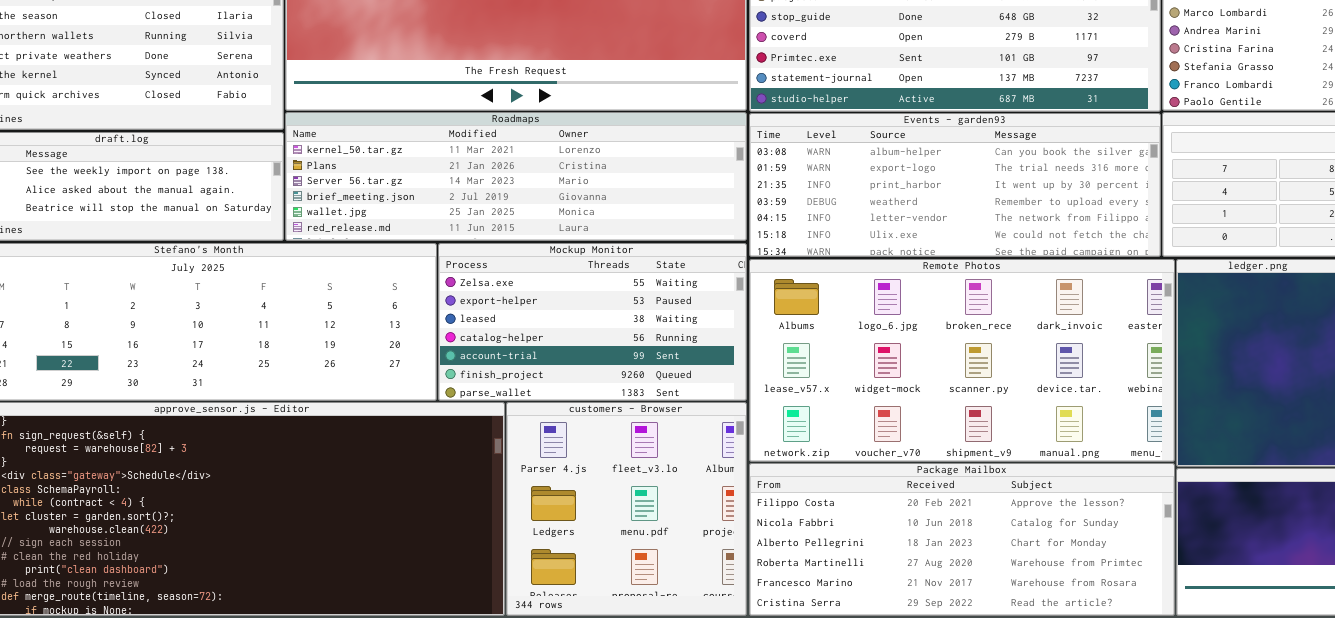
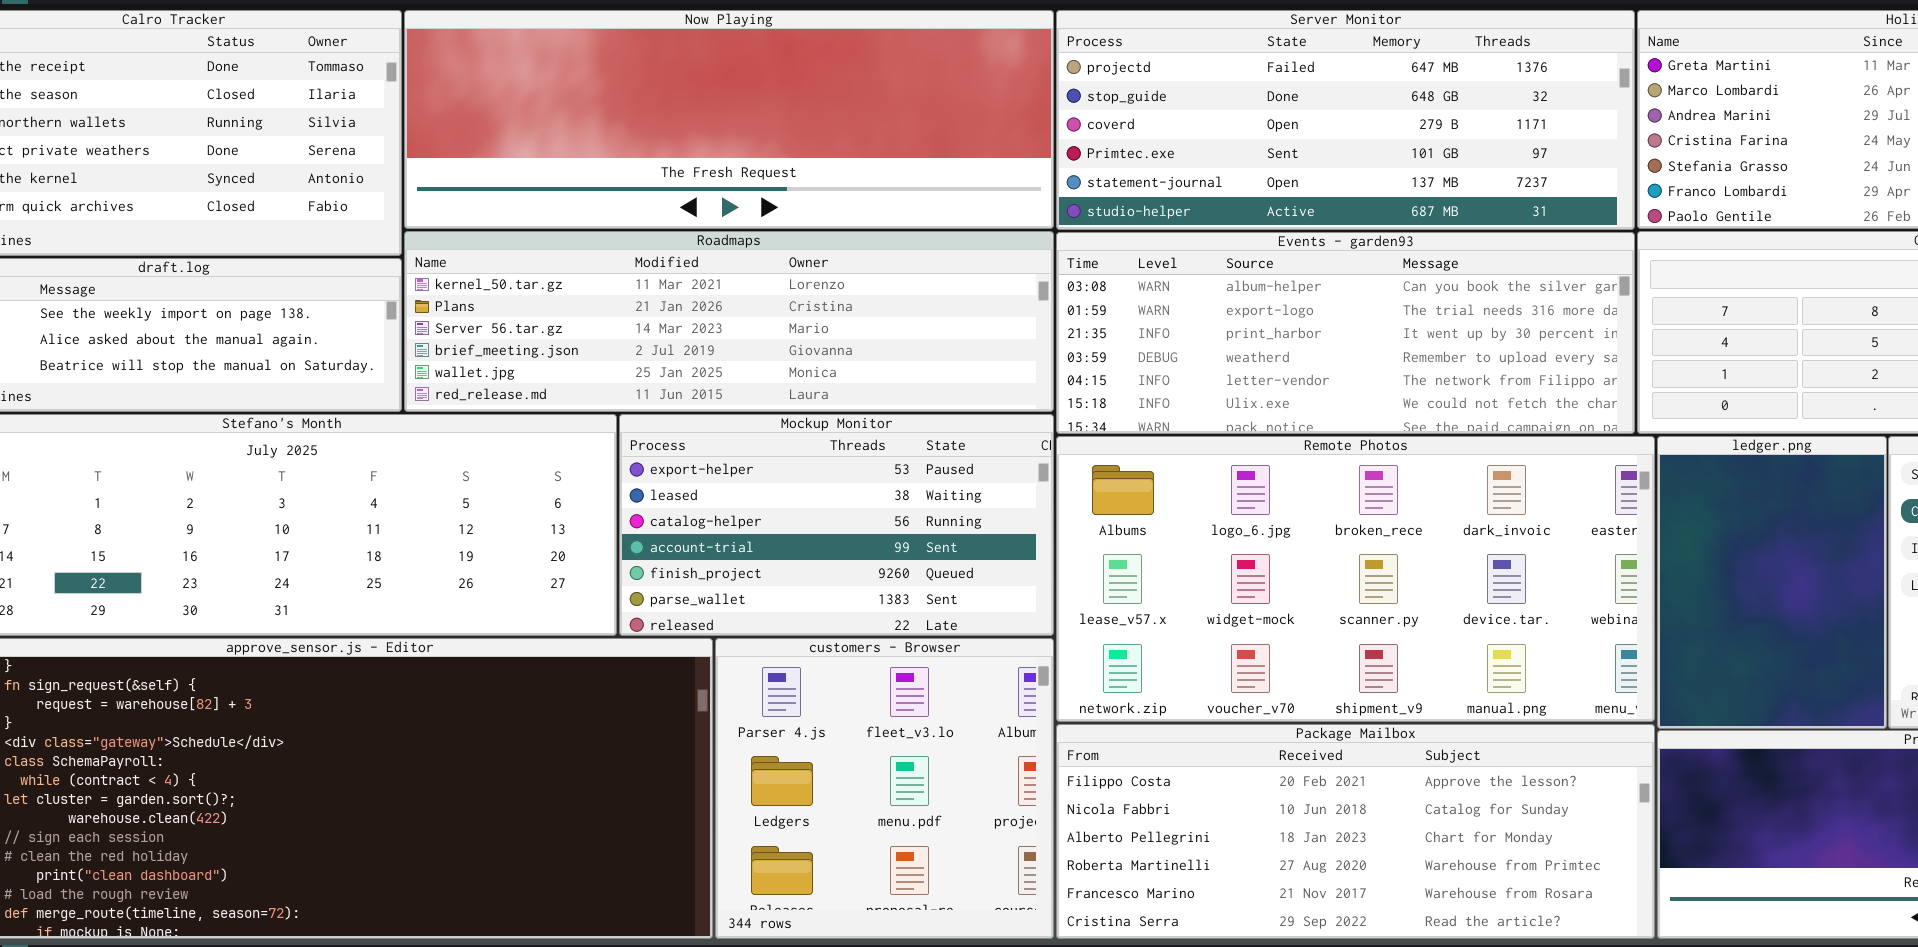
Mockup Monitor: [438,243,747,401] -> [619,414,1054,636], scrolled down 1 row

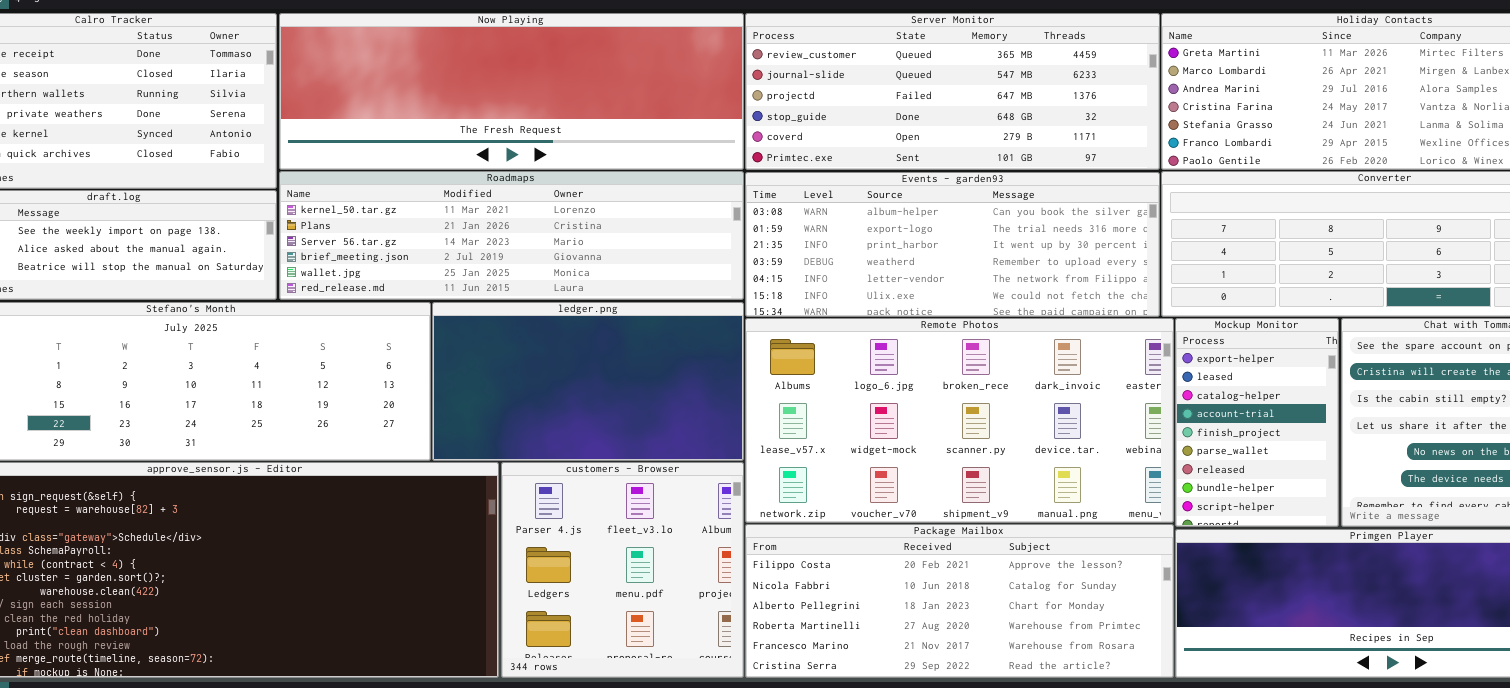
Server Monitor: [1056,10,1635,230] -> [745,13,1160,170], scrolled up 2 rows
Mockup Monitor: [619,414,1054,636] -> [1175,318,1339,527], moved, resized
ledger.png: [1657,436,1887,729] -> [432,302,744,461], moved, resized

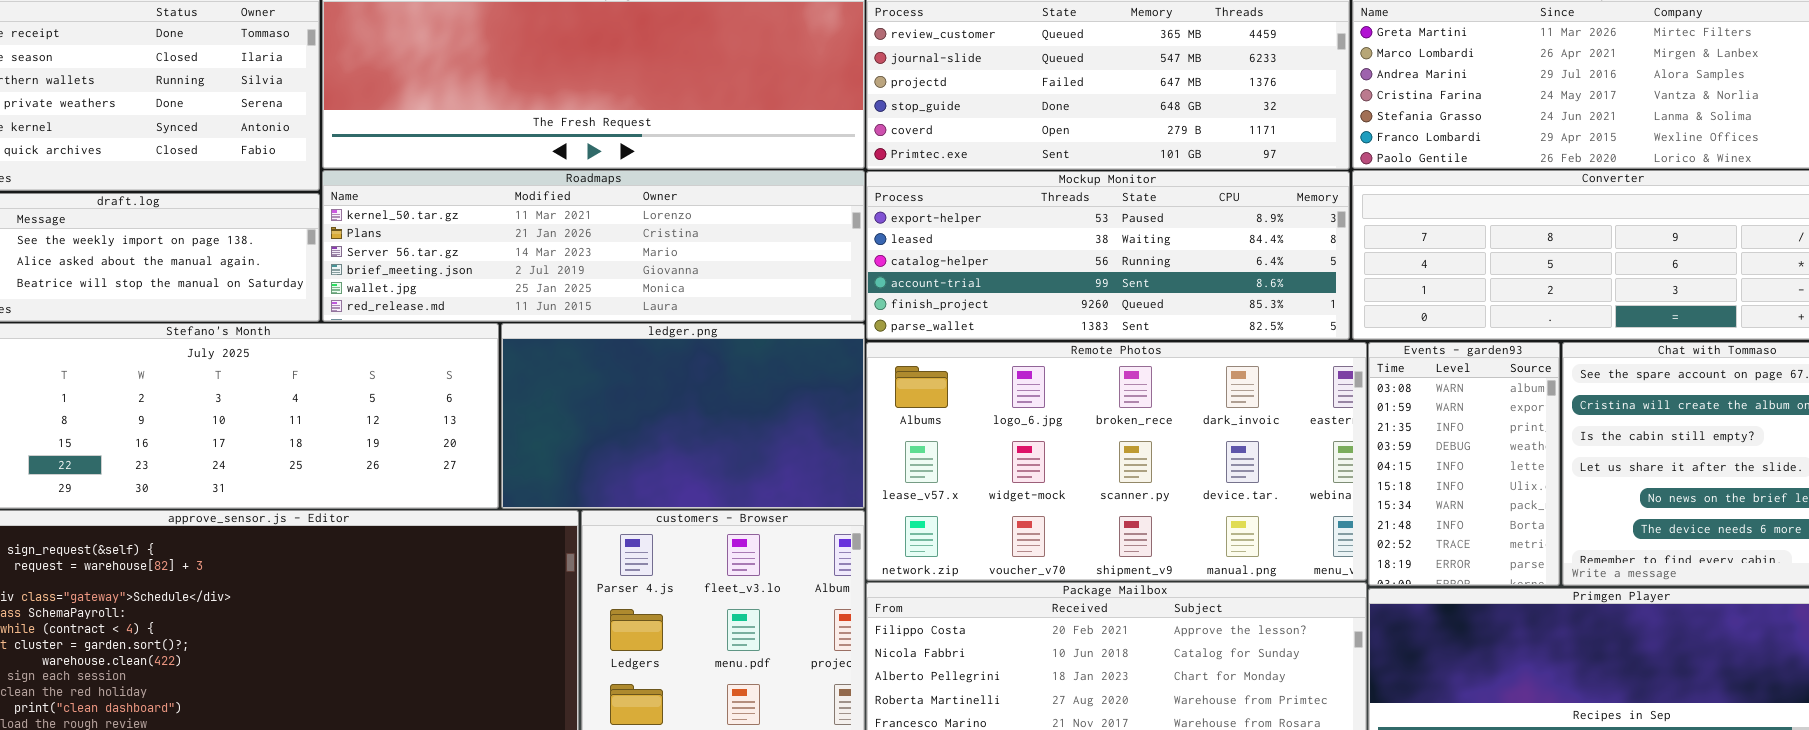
Events - garden93: [745,172,1160,317] -> [1368,342,1560,586], moved, resized
Mockup Monitor: [1175,318,1339,527] -> [866,171,1350,340], moved, resized

